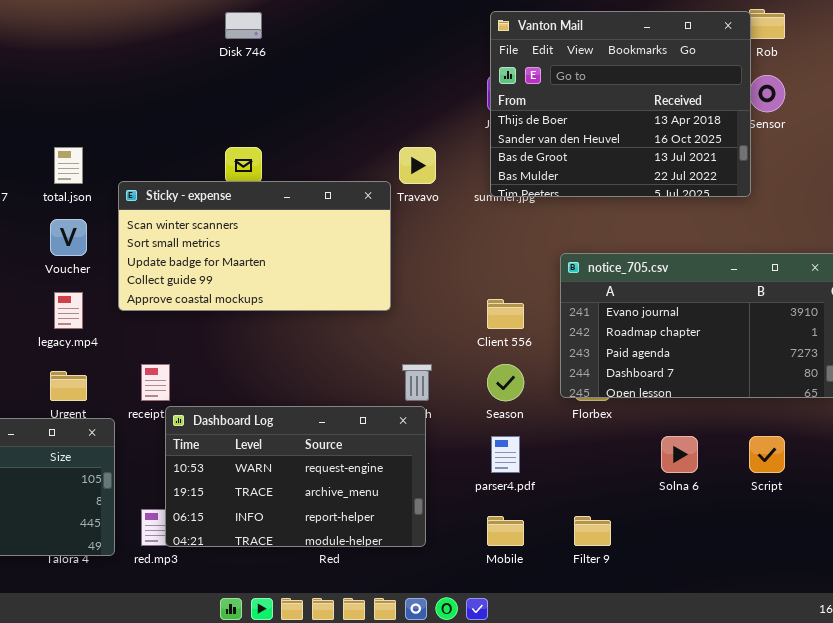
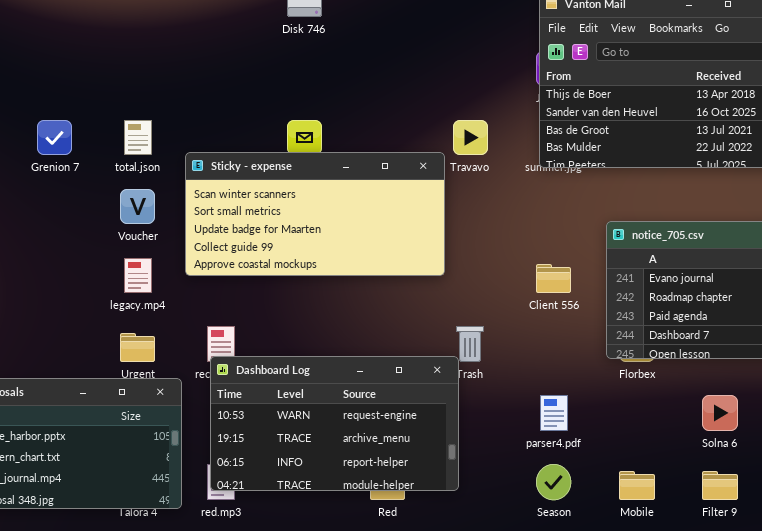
Season: [487,364,524,401] -> [536,464,571,500], moved
Dashboard Log: [165,406,426,547] -> [210,356,459,491], moved
Mobile: [487,516,524,546] -> [619,471,655,500], moved
Filter 9: [574,516,611,546] -> [702,471,738,500], moved

